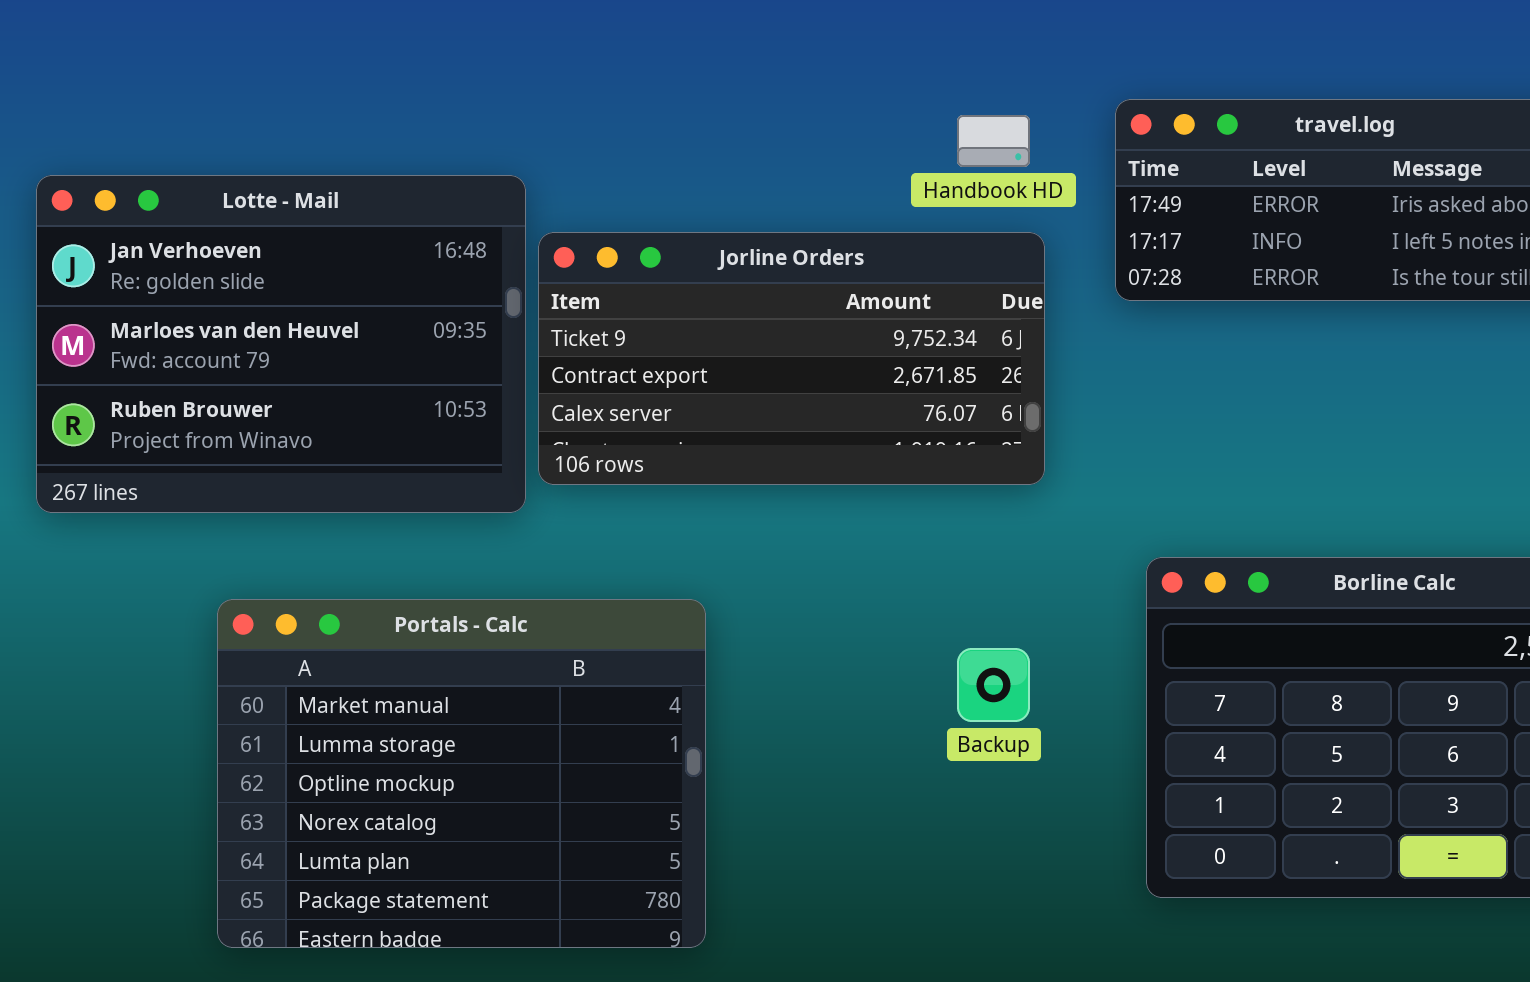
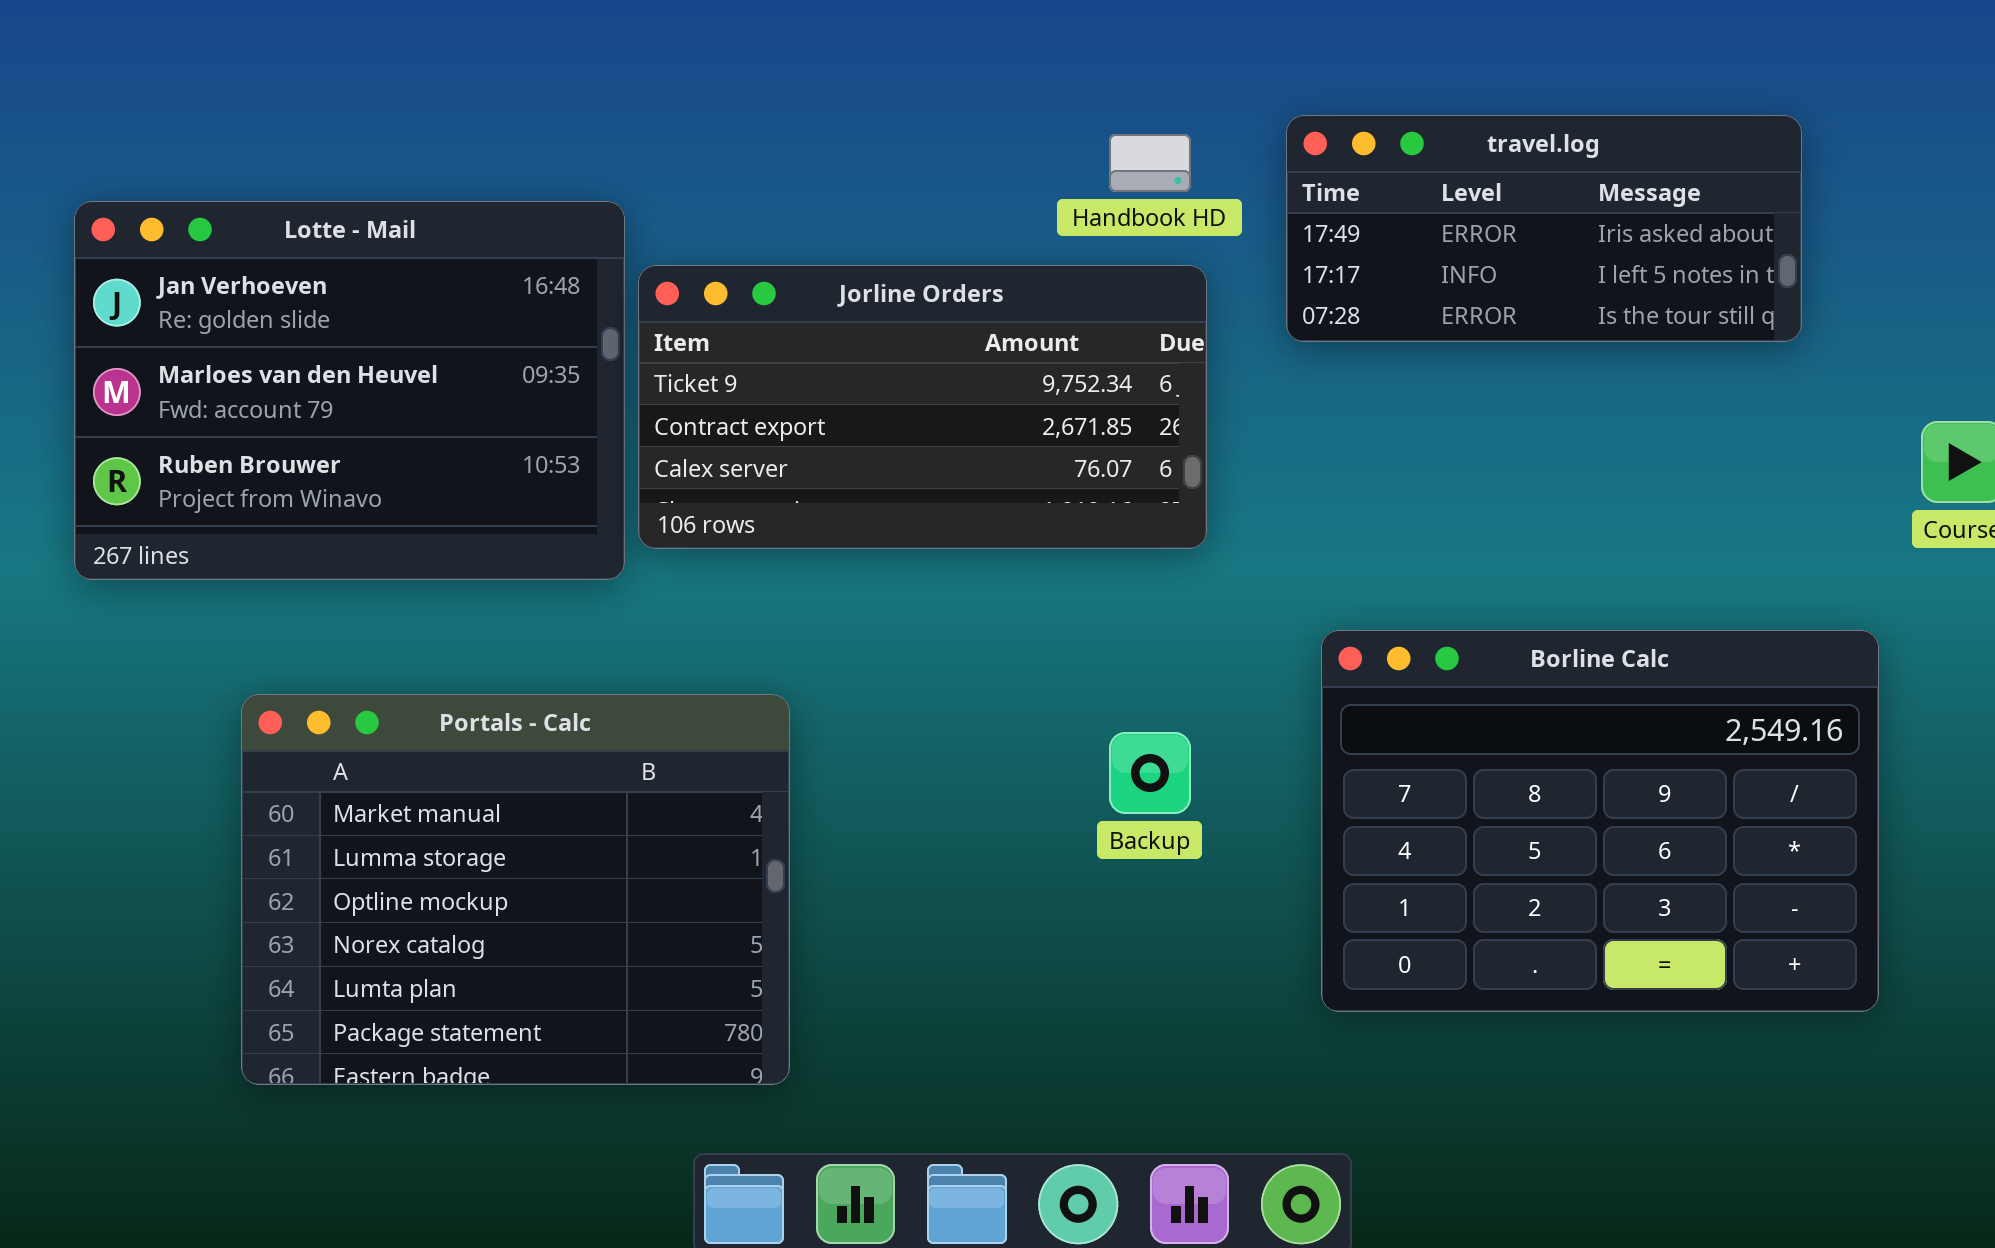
Portals - Calc: [217,599,706,948] -> [241,694,790,1085], moved

